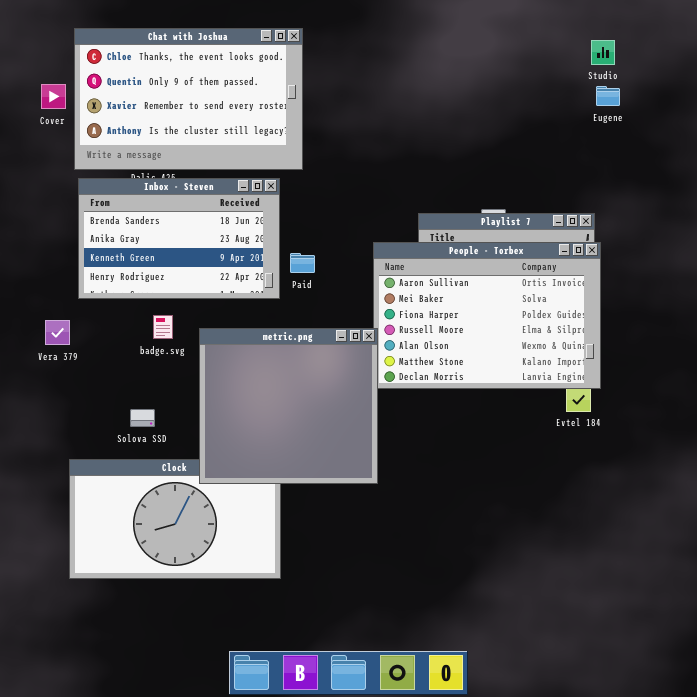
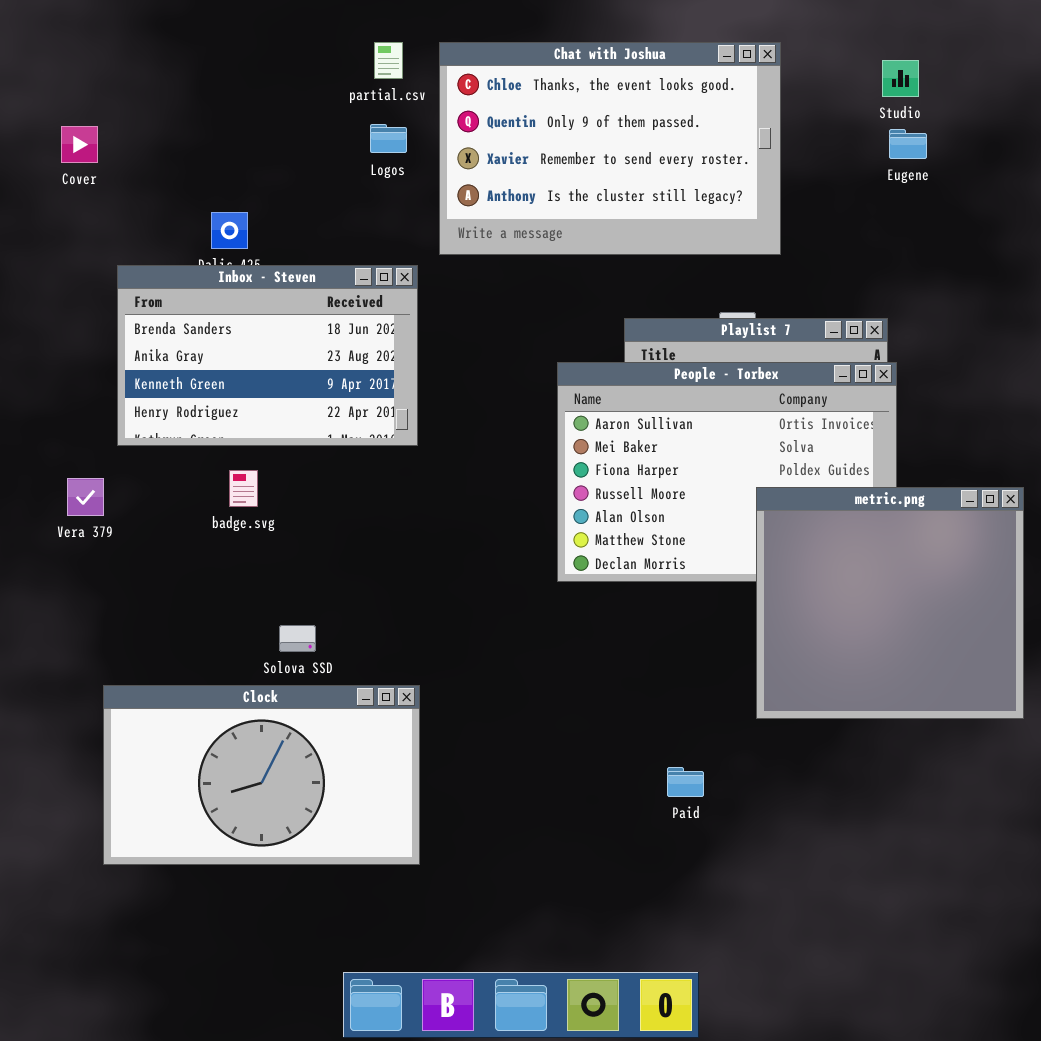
Chat with Joshua: [74,28,303,170] -> [439,42,781,255], moved
Paid: [290,253,315,273] -> [667,767,704,797], moved
metric.png: [199,328,378,484] -> [756,487,1024,719], moved
Solova SSD: [130,409,155,427] -> [279,625,316,652], moved

